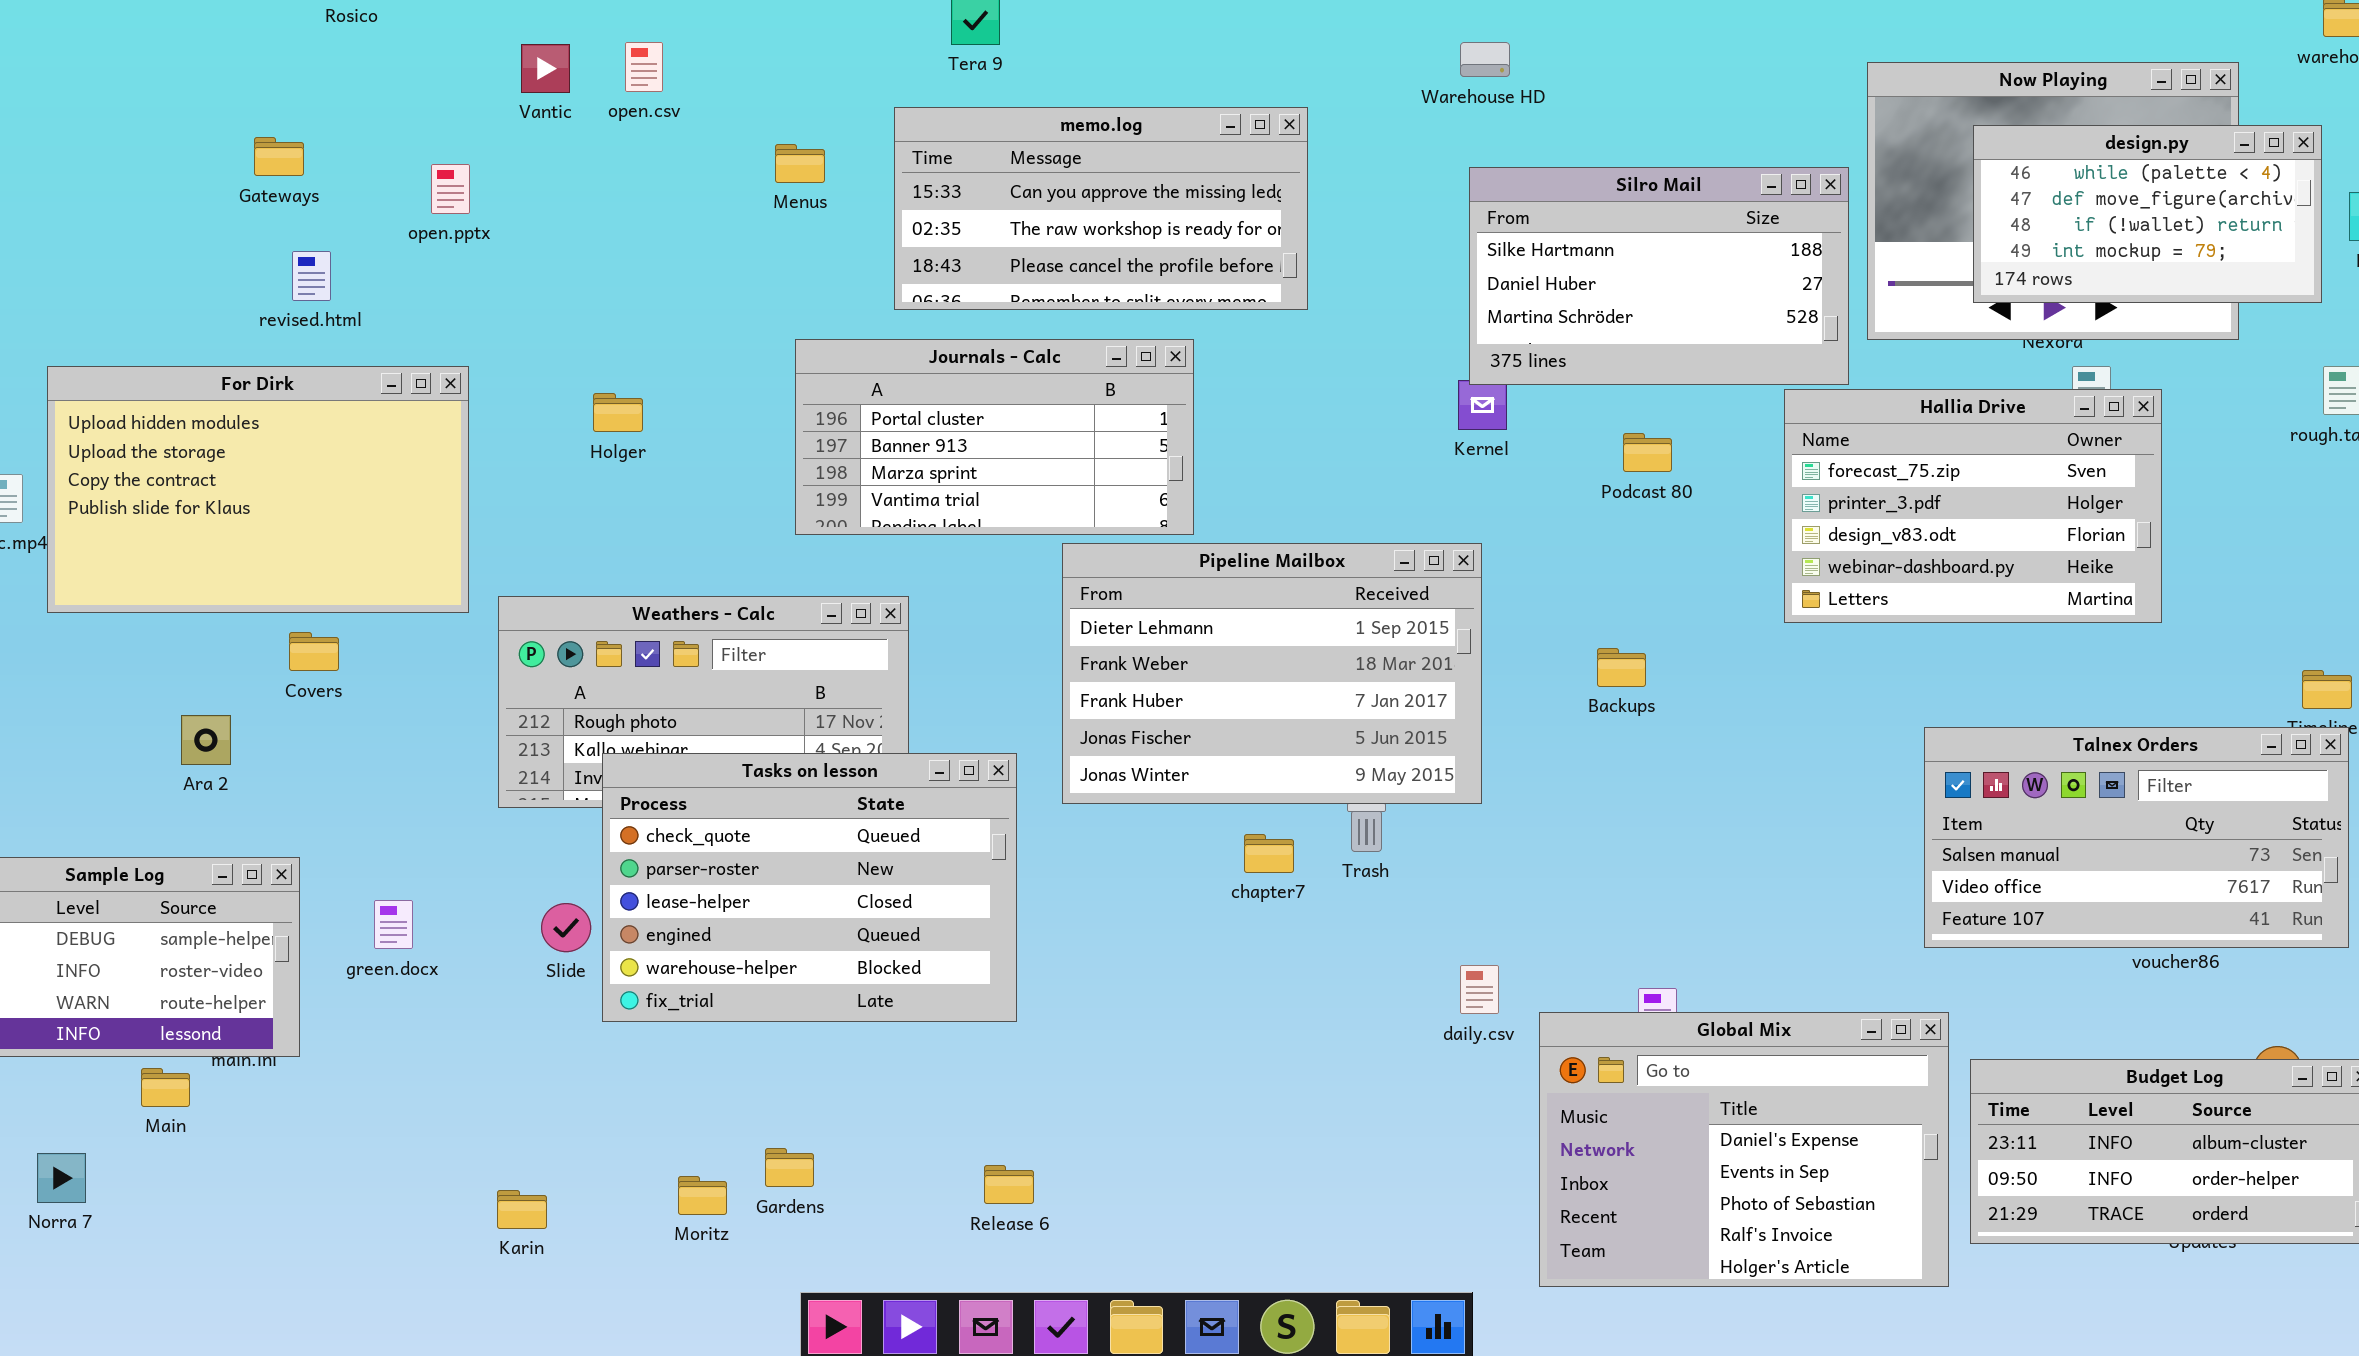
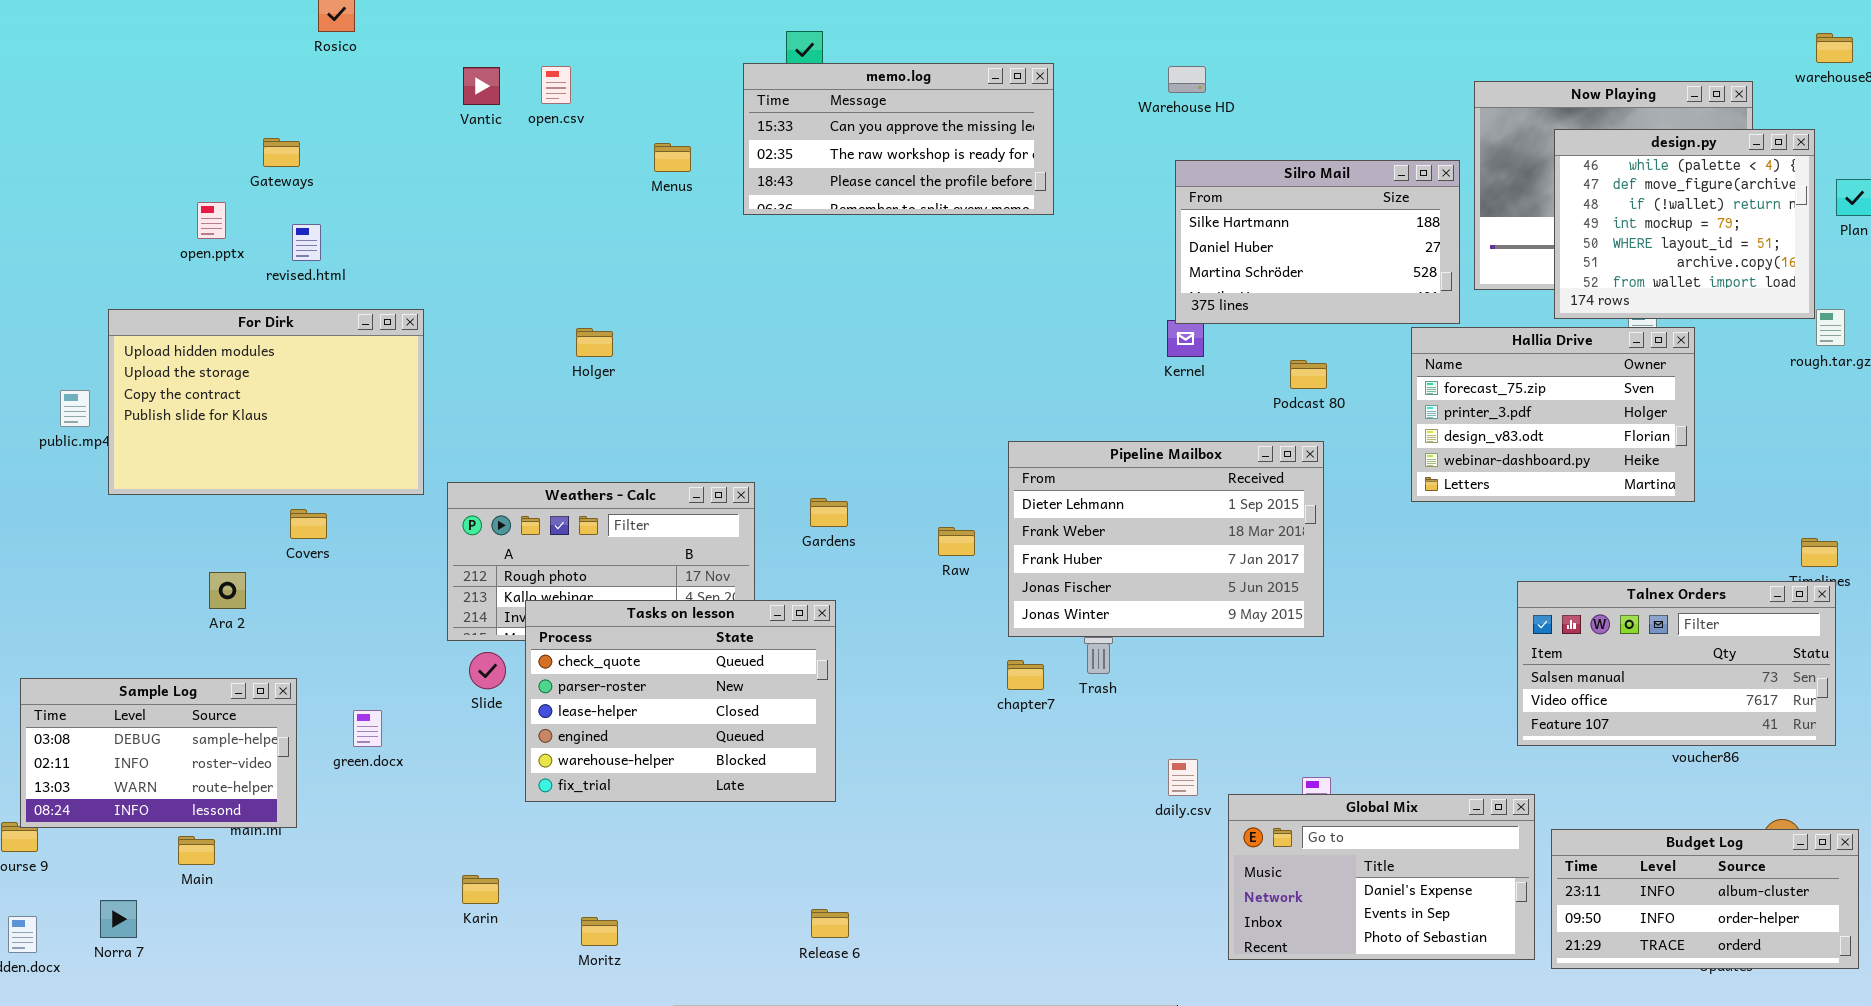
memo.log: [894,107,1308,310] -> [743,63,1054,215], moved
design.py: [1973,125,2322,303] -> [1554,129,1815,319], resized
open.pptx: [431,164,470,214] -> [197,202,226,239], moved
Journals - Calc: [795,339,1194,535] -> none, closed
Holger: [593,393,643,432] -> [576,328,613,357], moved
Pipeline Mailbox: [1062,543,1482,804] -> [1008,441,1324,637], moved
Slide: [541,903,591,952] -> [469,652,506,689], moved
Global Mix: [1539,1012,1949,1287] -> [1228,794,1535,960], resized
Gardens: [765,1148,814,1187] -> [810,498,848,527], moved
Karin: [497,1190,547,1229] -> [462,875,499,904], moved

